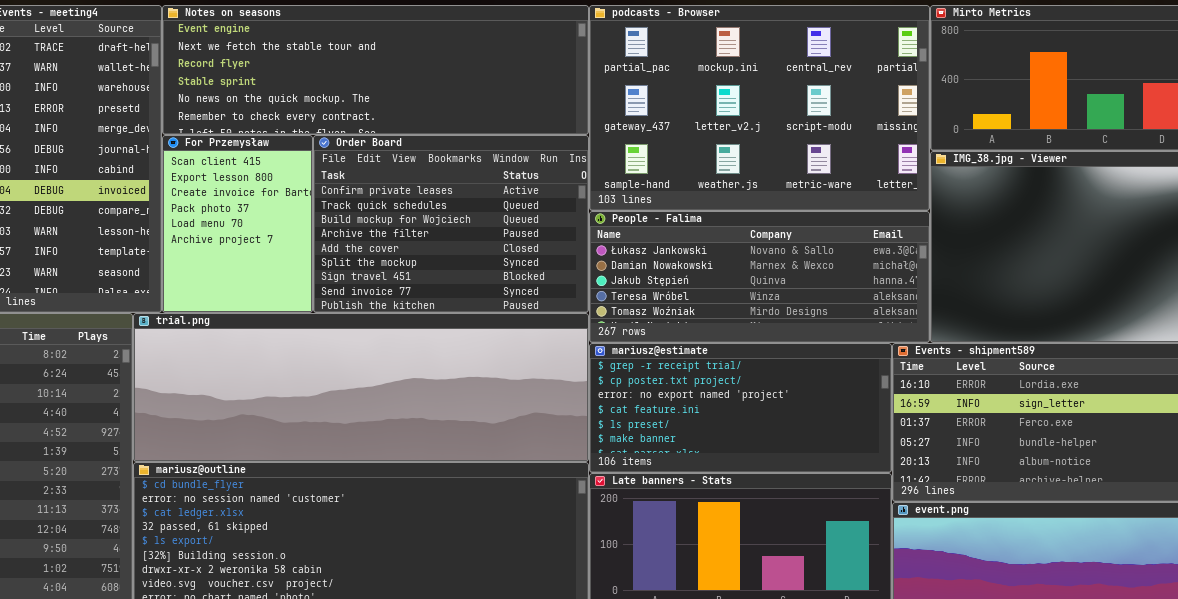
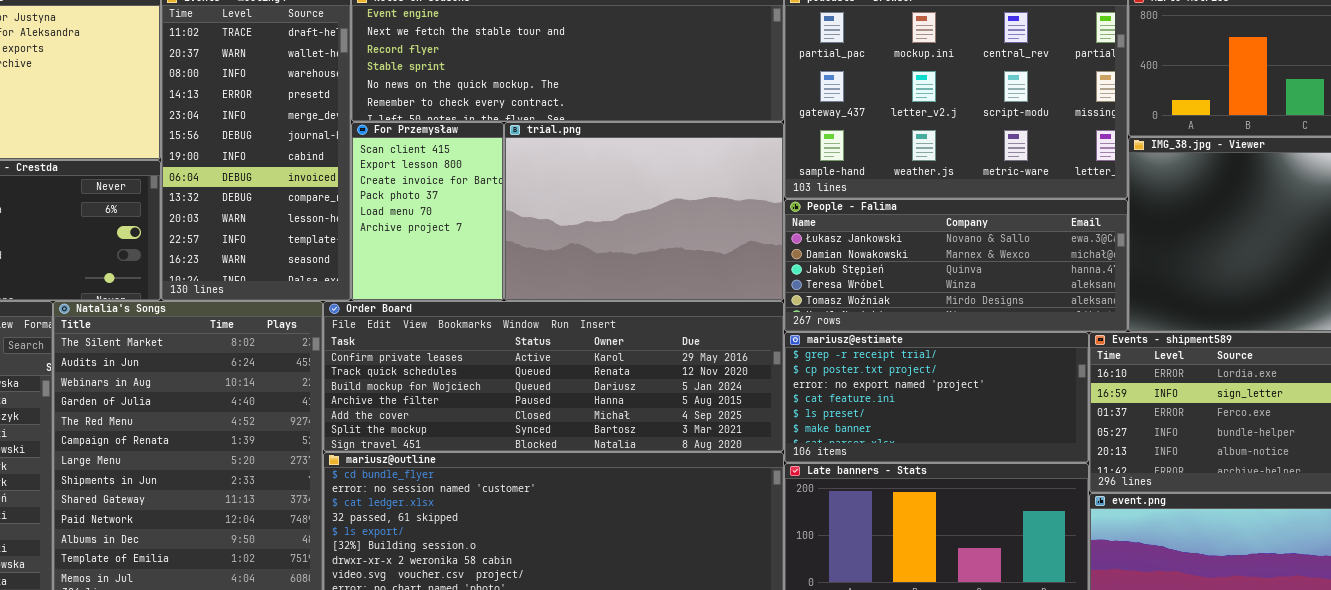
Order Board: [313,135,589,313] -> [323,301,784,452], moved, resized
trial.png: [133,313,589,462] -> [504,122,784,301], moved, resized

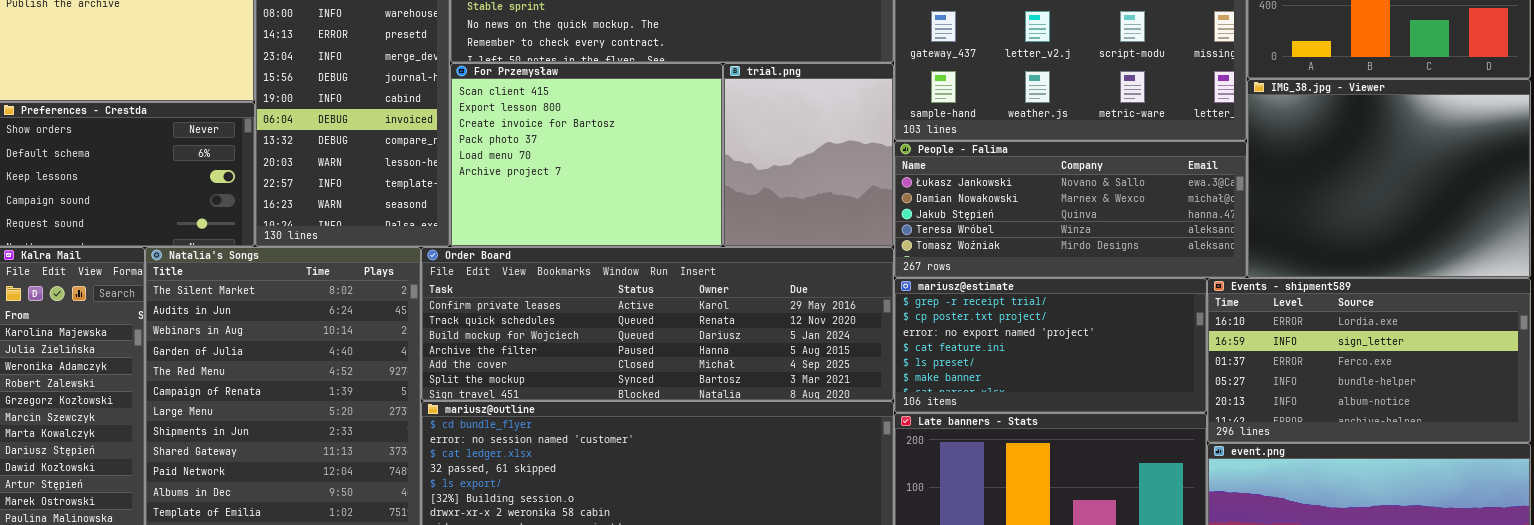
For Przemysław: [351,122,504,301] -> [450,63,723,247], resized
trial.png: [504,122,784,301] -> [723,63,894,247], resized

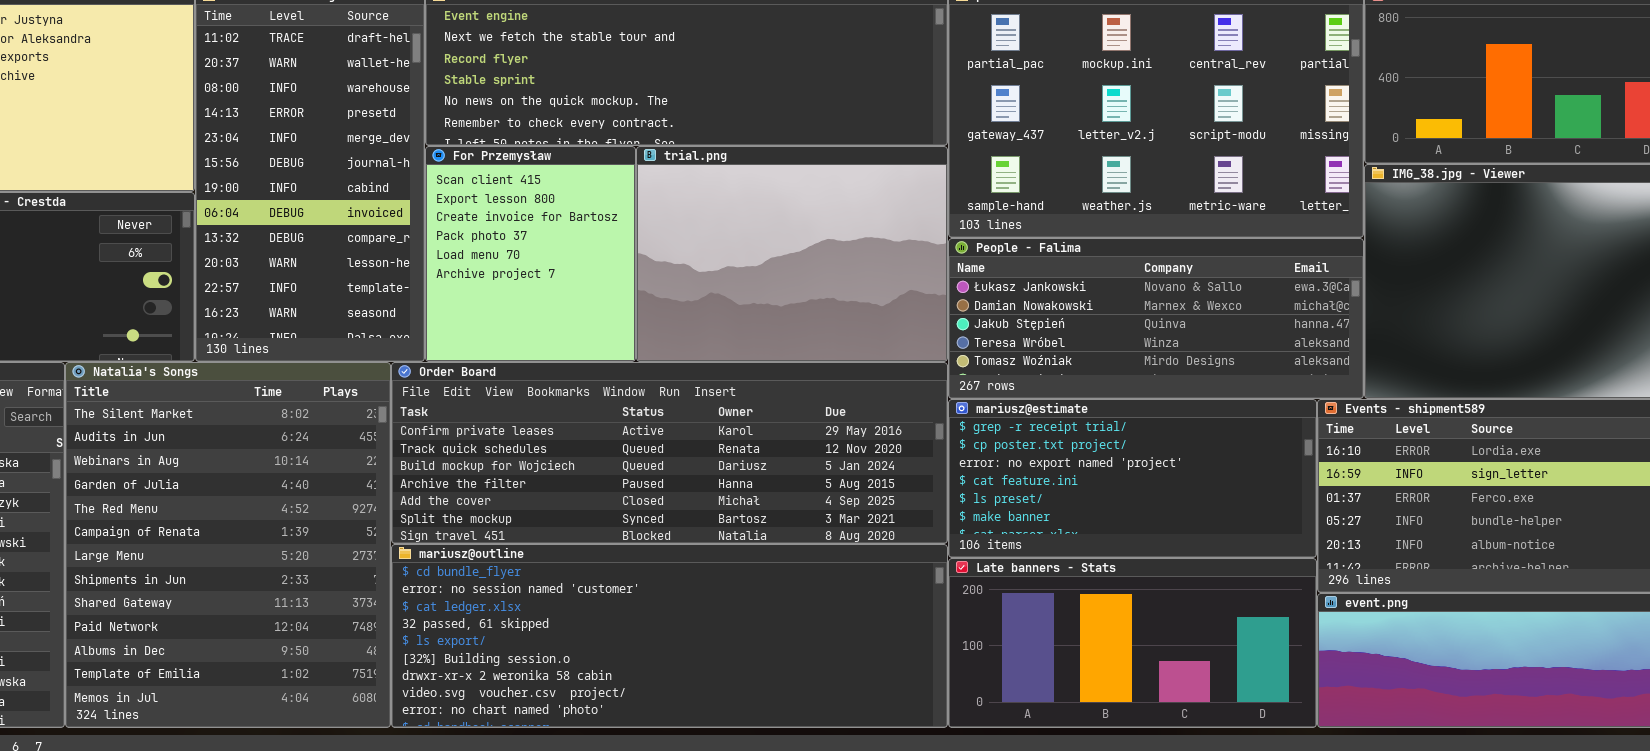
For Przemysław: [450,63,723,247] -> [425,146,636,362], resized
trial.png: [723,63,894,247] -> [636,146,948,362], resized

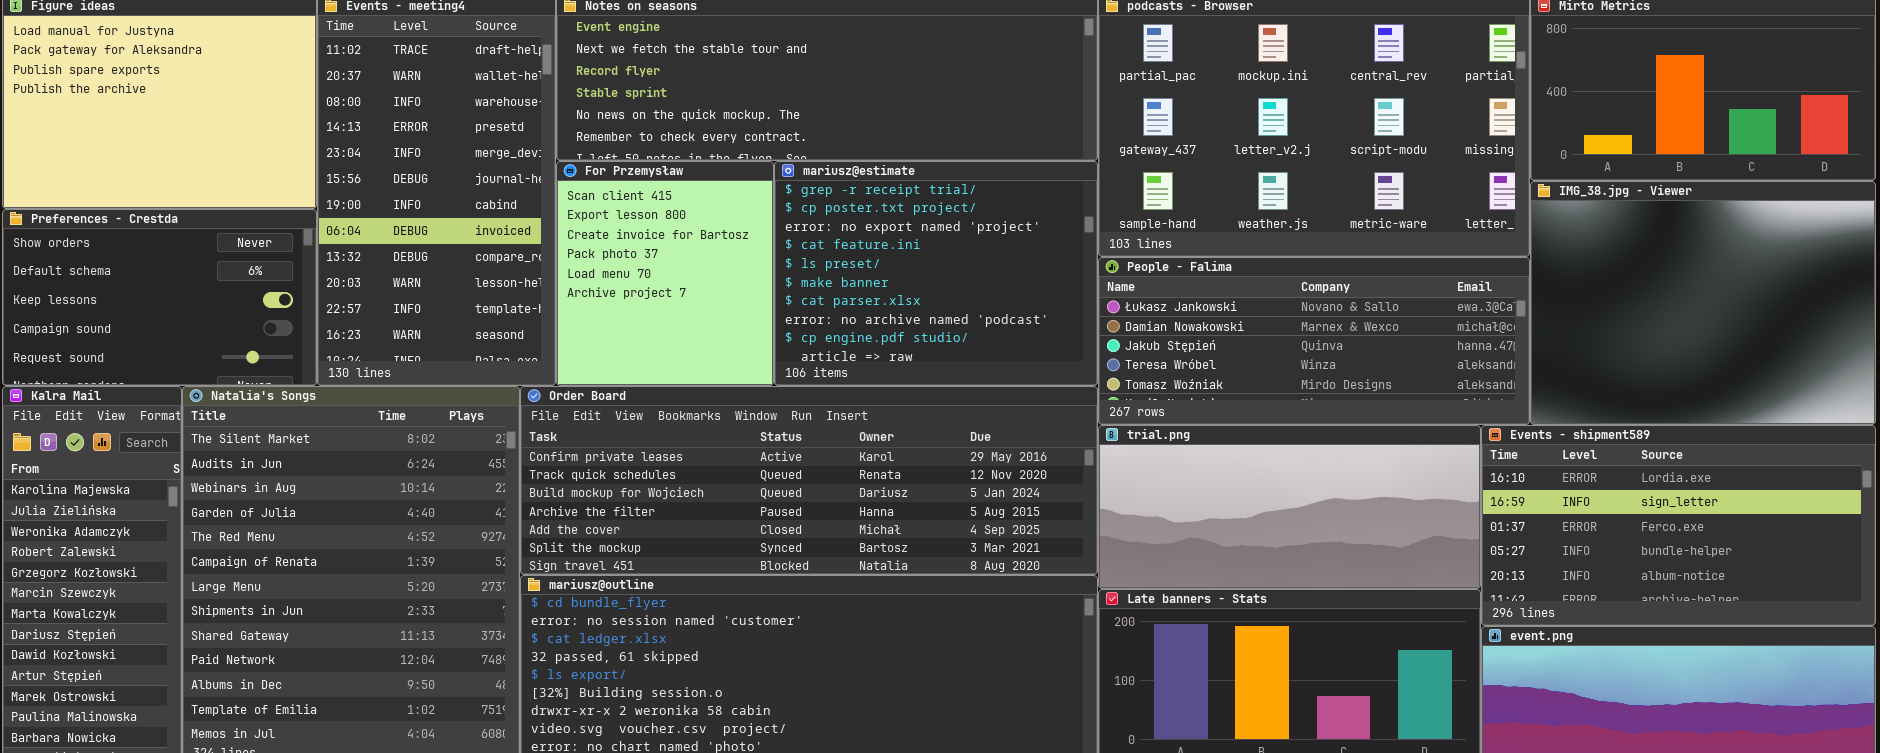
trial.png: [636,146,948,362] -> [1098,425,1481,589], moved, resized
mariusz@estimate: [948,399,1317,558] -> [774,161,1098,386], moved, resized

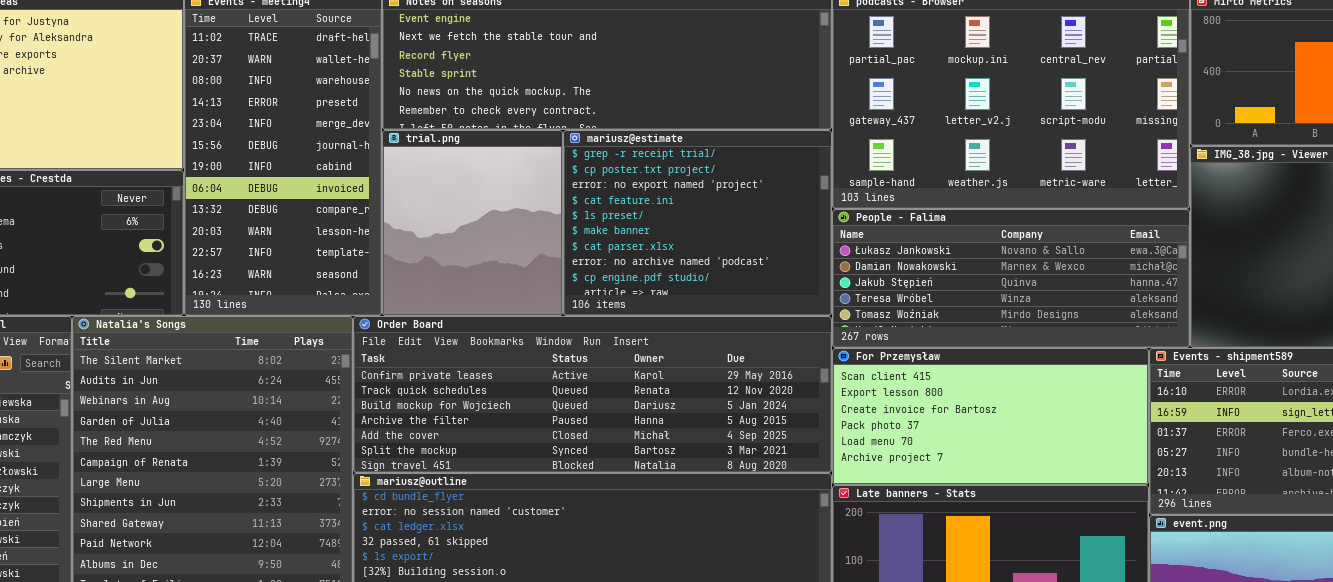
For Przemysław: [556,161,774,386] -> [832,348,1149,485], moved, resized
trial.png: [1098,425,1481,589] -> [382,130,563,316], moved, resized

